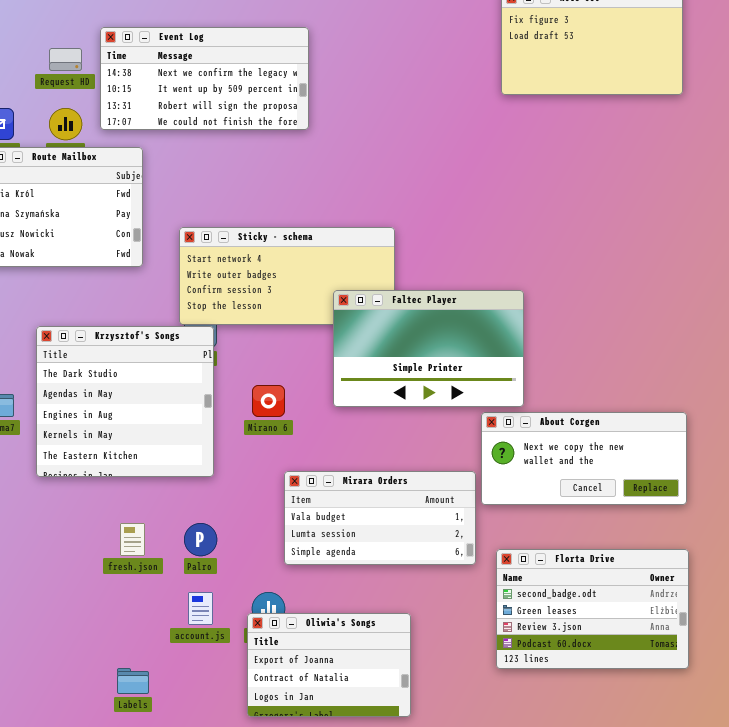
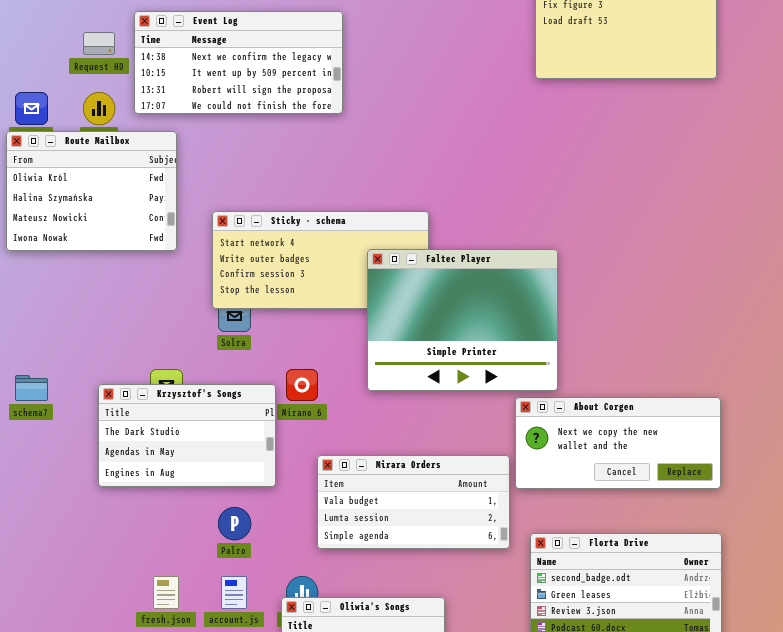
Faltec Player: [333,290,524,407] -> [367,249,558,391], resized
Krzysztof's Songs: [36,326,214,477] -> [98,384,276,487], moved, resized
fresh.json: [120,523,145,556] -> [153,576,179,609], moved

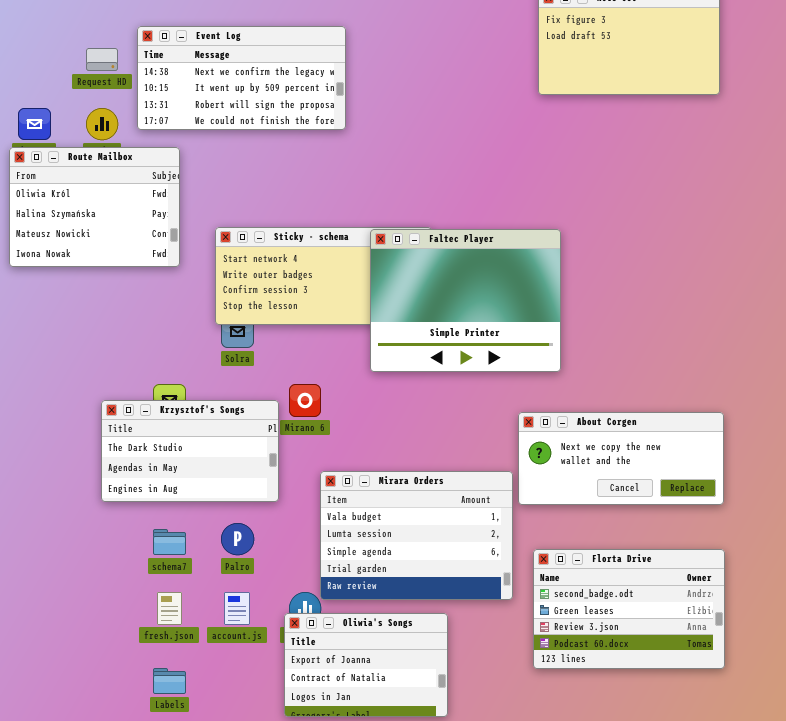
Faltec Player: [367,249,558,391] -> [370,229,561,372], moved
schema7: [15,375,48,401] -> [153,529,186,555], moved
Mirara Orders: [317,455,510,549] -> [320,471,513,600], resized

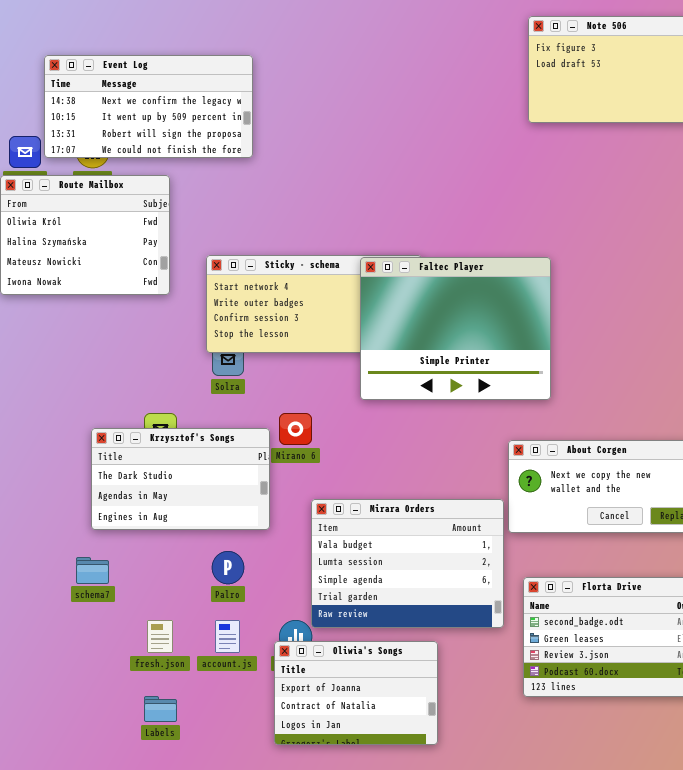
Event Log: [137,26,346,130] -> [44,55,253,158], moved
schema7: [153,529,186,555] -> [76,557,109,584], moved

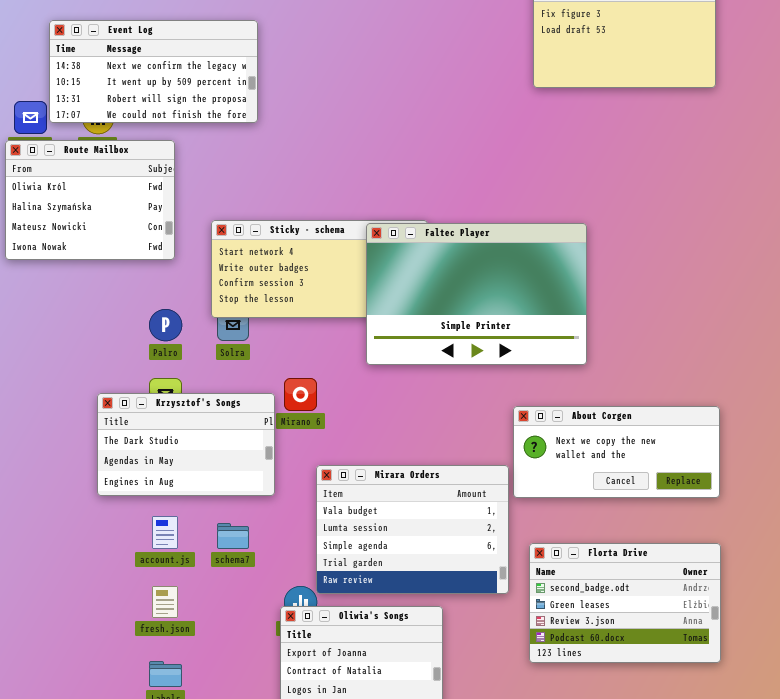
Faltec Player: [360,257,551,400] -> [366,223,587,365], resized
Palro: [212,551,244,584] -> [149,309,182,341], moved
schema7: [76,557,109,584] -> [217,523,249,549], moved
account.js: [215,620,240,653] -> [152,516,178,549], moved

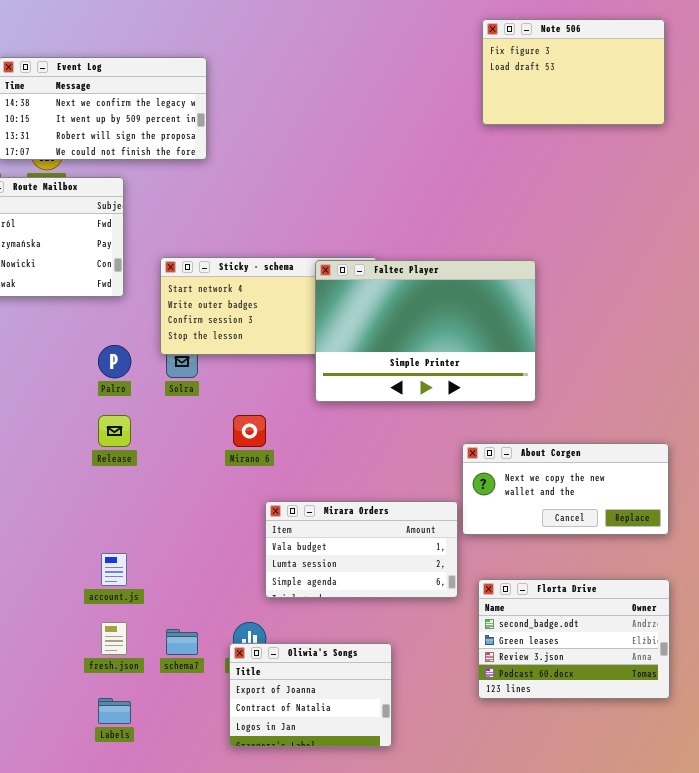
Krzysztof's Songs: [97,393,275,496] -> none, closed
Mirara Orders: [316,465,509,594] -> [265,501,458,598], resized
schema7: [217,523,249,549] -> [166,629,198,655], moved

